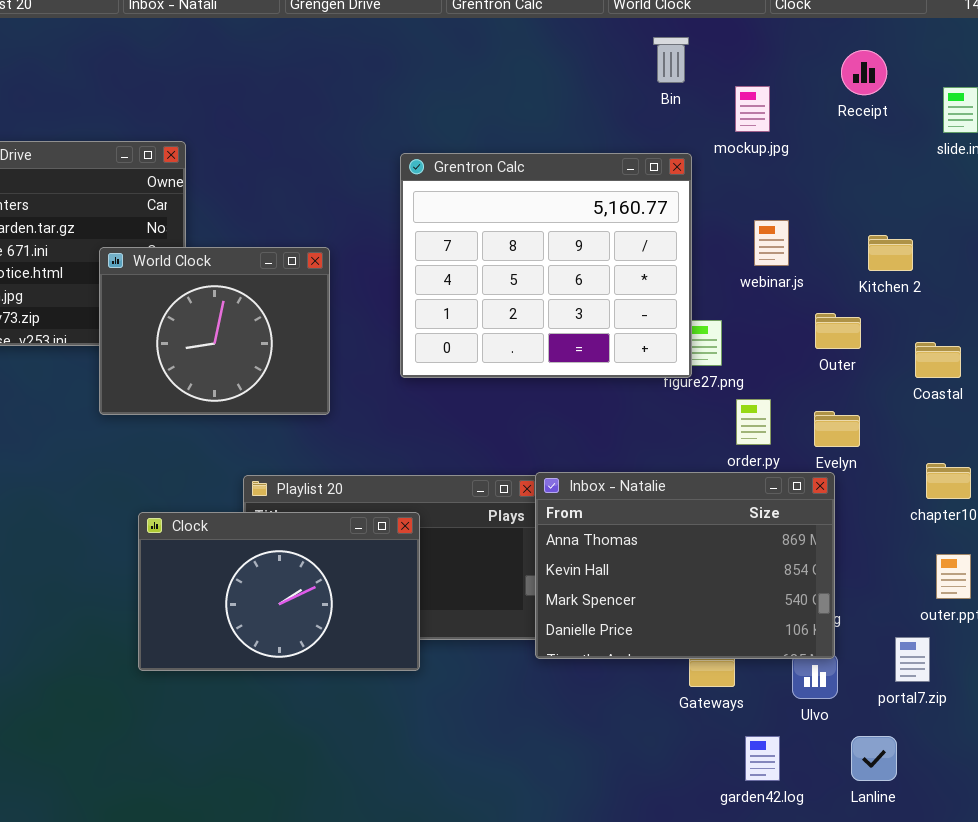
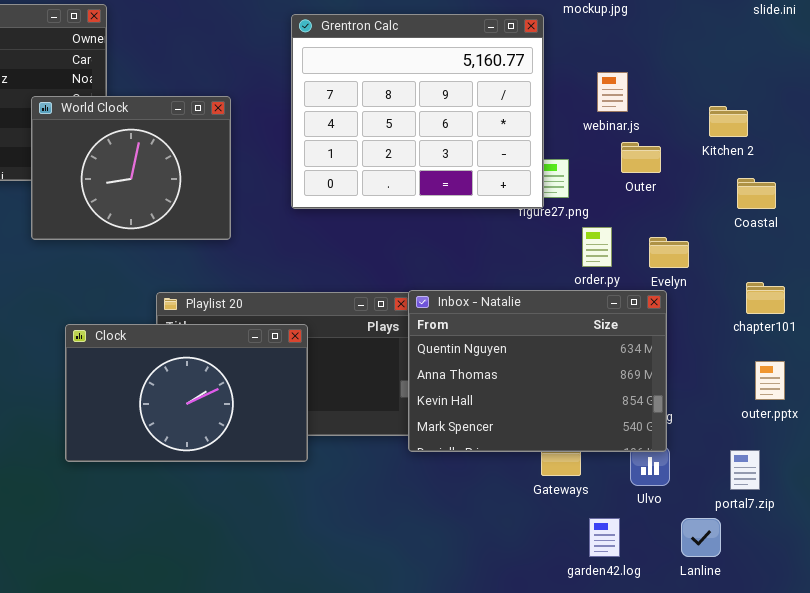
Kitchen 2: [868,235,913,271] -> [709,106,748,137], moved
Outer: [815,313,861,349] -> [621,142,661,173], moved
Inbox - Natalie: [535,472,835,659] -> [408,290,667,452], scrolled up 1 row
portal7.zip: [895,637,930,682] -> [730,450,760,490], moved

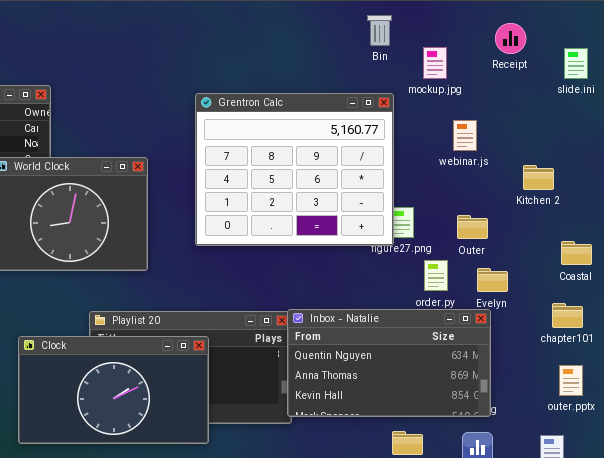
webinar.js: [597,72,628,112] -> [453,120,477,151], moved
Outer: [621,142,661,173] -> [457,215,488,239], moved
Coastal: [737,178,776,209] -> [561,241,592,265], moved
Inbox - Natalie: [408,290,667,452] -> [287,309,491,417], resized

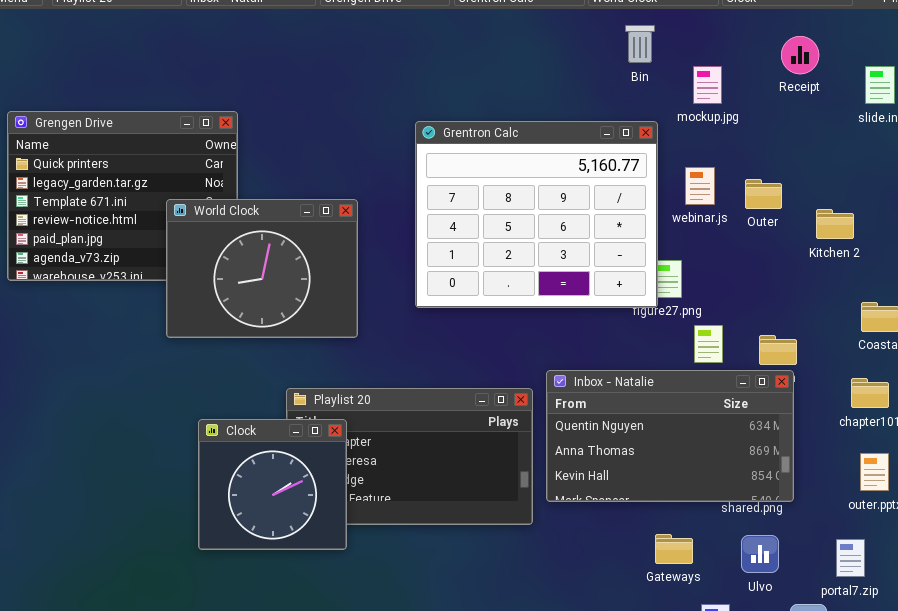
webinar.js: [453,120,477,151] -> [685,167,715,205], moved
Outer: [457,215,488,239] -> [745,179,782,209], moved
Inbox - Natalie: [287,309,491,417] -> [546,370,794,502], moved
Clock: [18,336,209,444] -> [198,419,347,550], resized

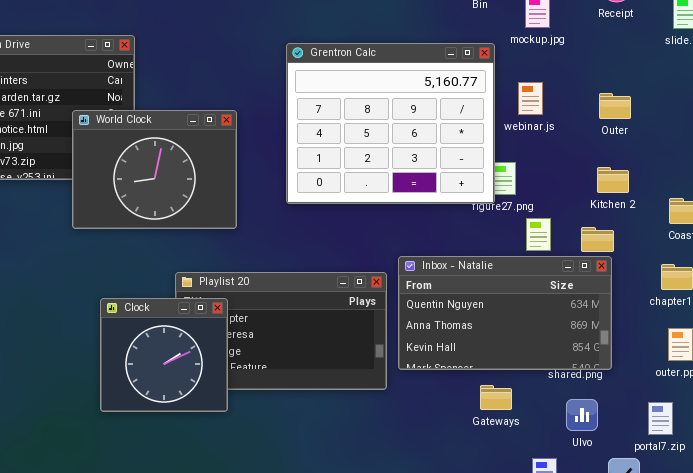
Outer: [745,179,782,209] -> [599,93,631,119], moved
Kitchen 2: [816,209,854,239] -> [597,167,629,193], moved
Gateways: [655,534,693,564] -> [480,385,512,410], moved

